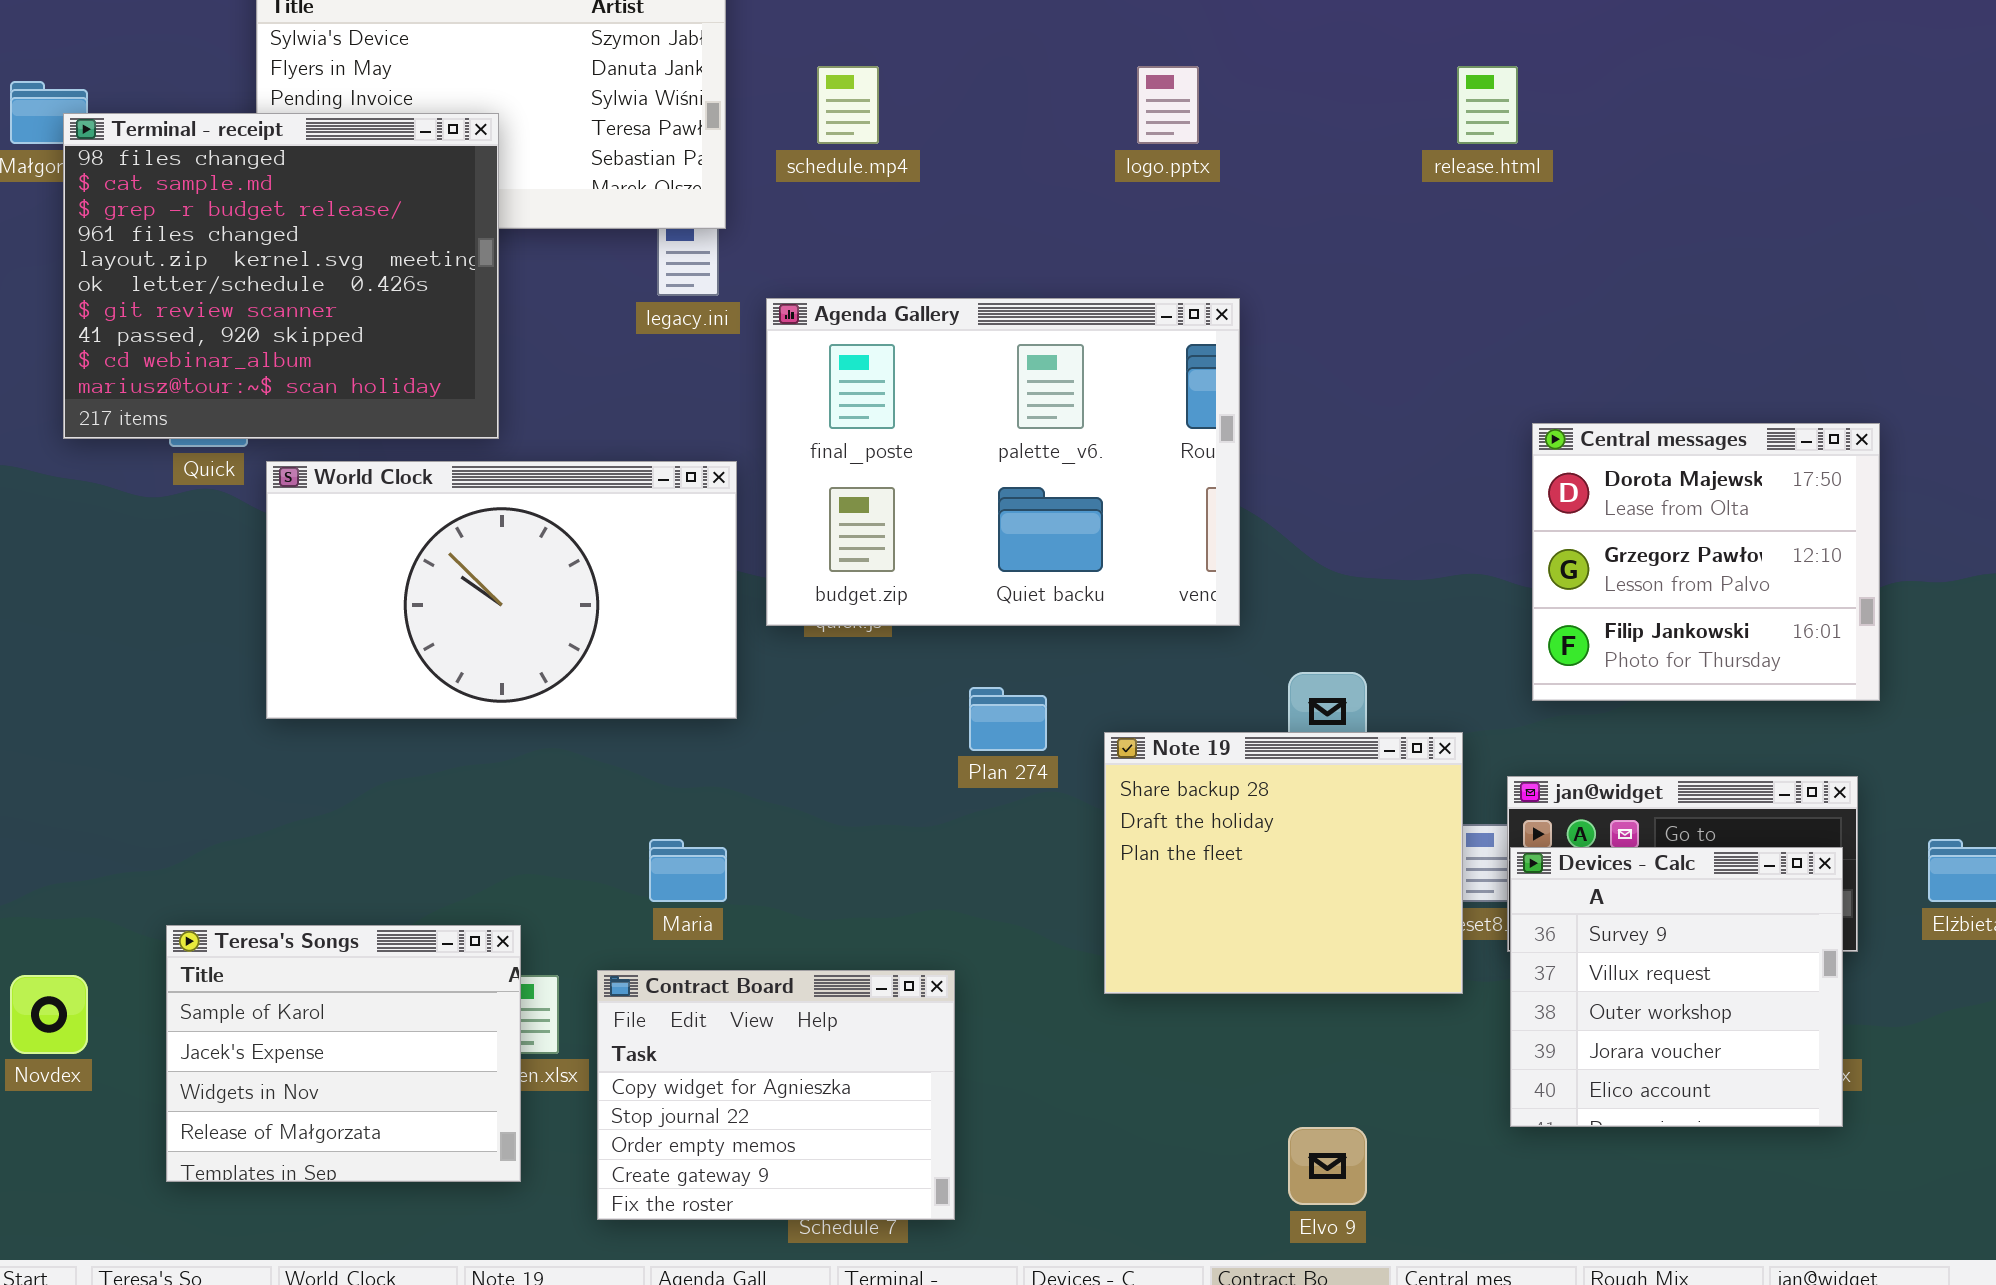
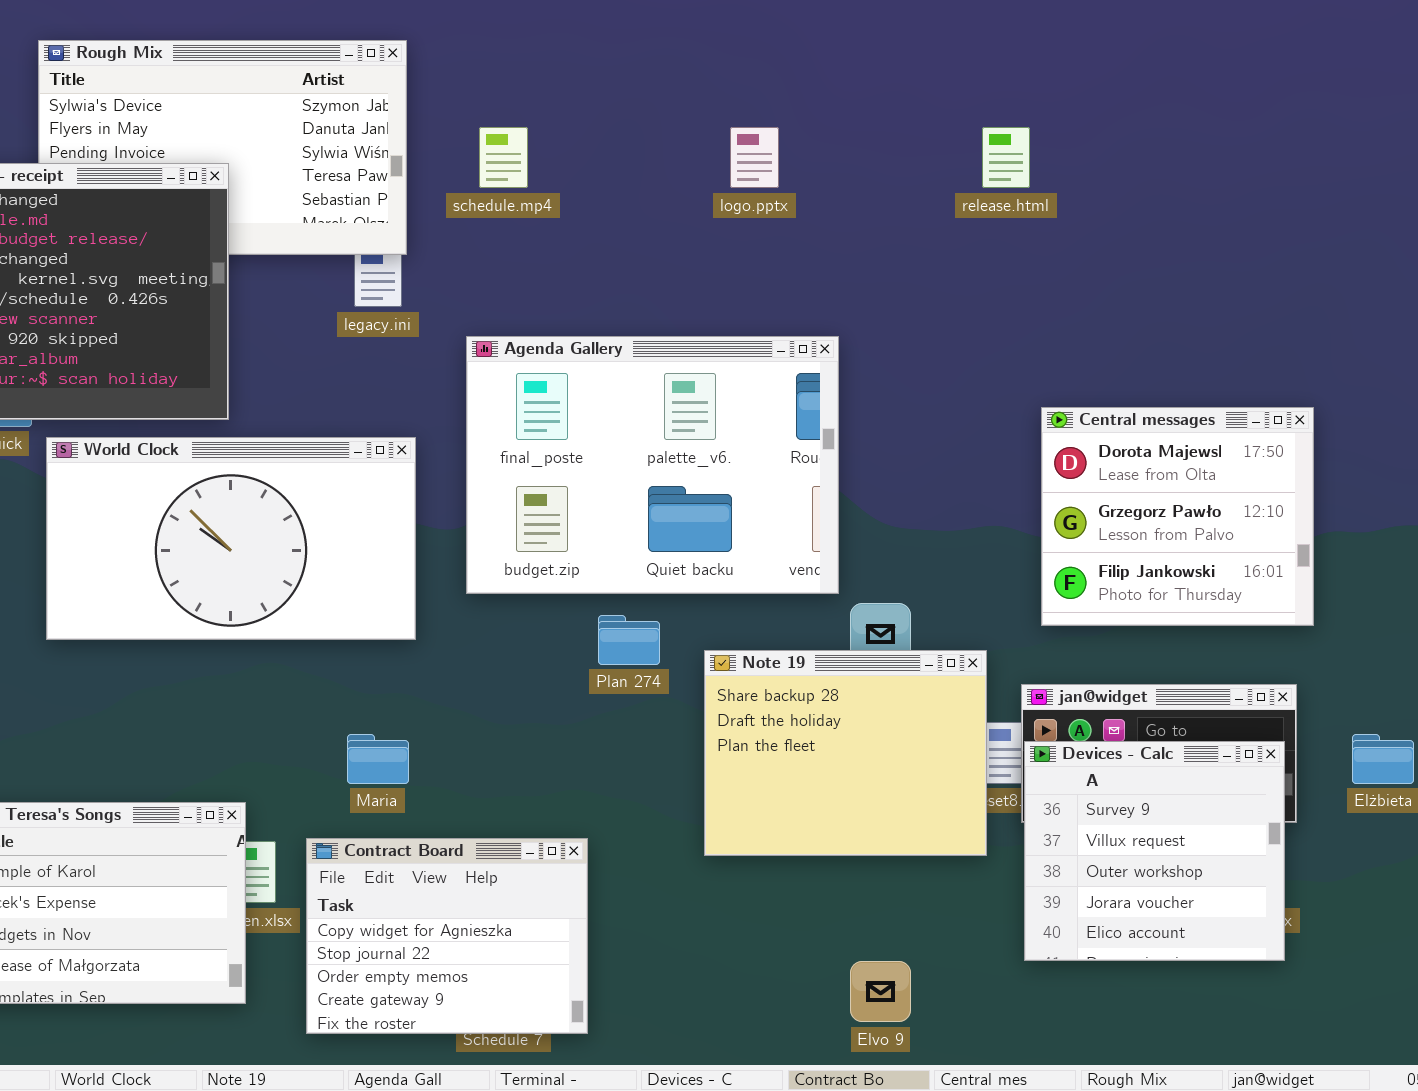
Agenda Gallery: [766,298,1240,626] -> [466,336,839,594], moved

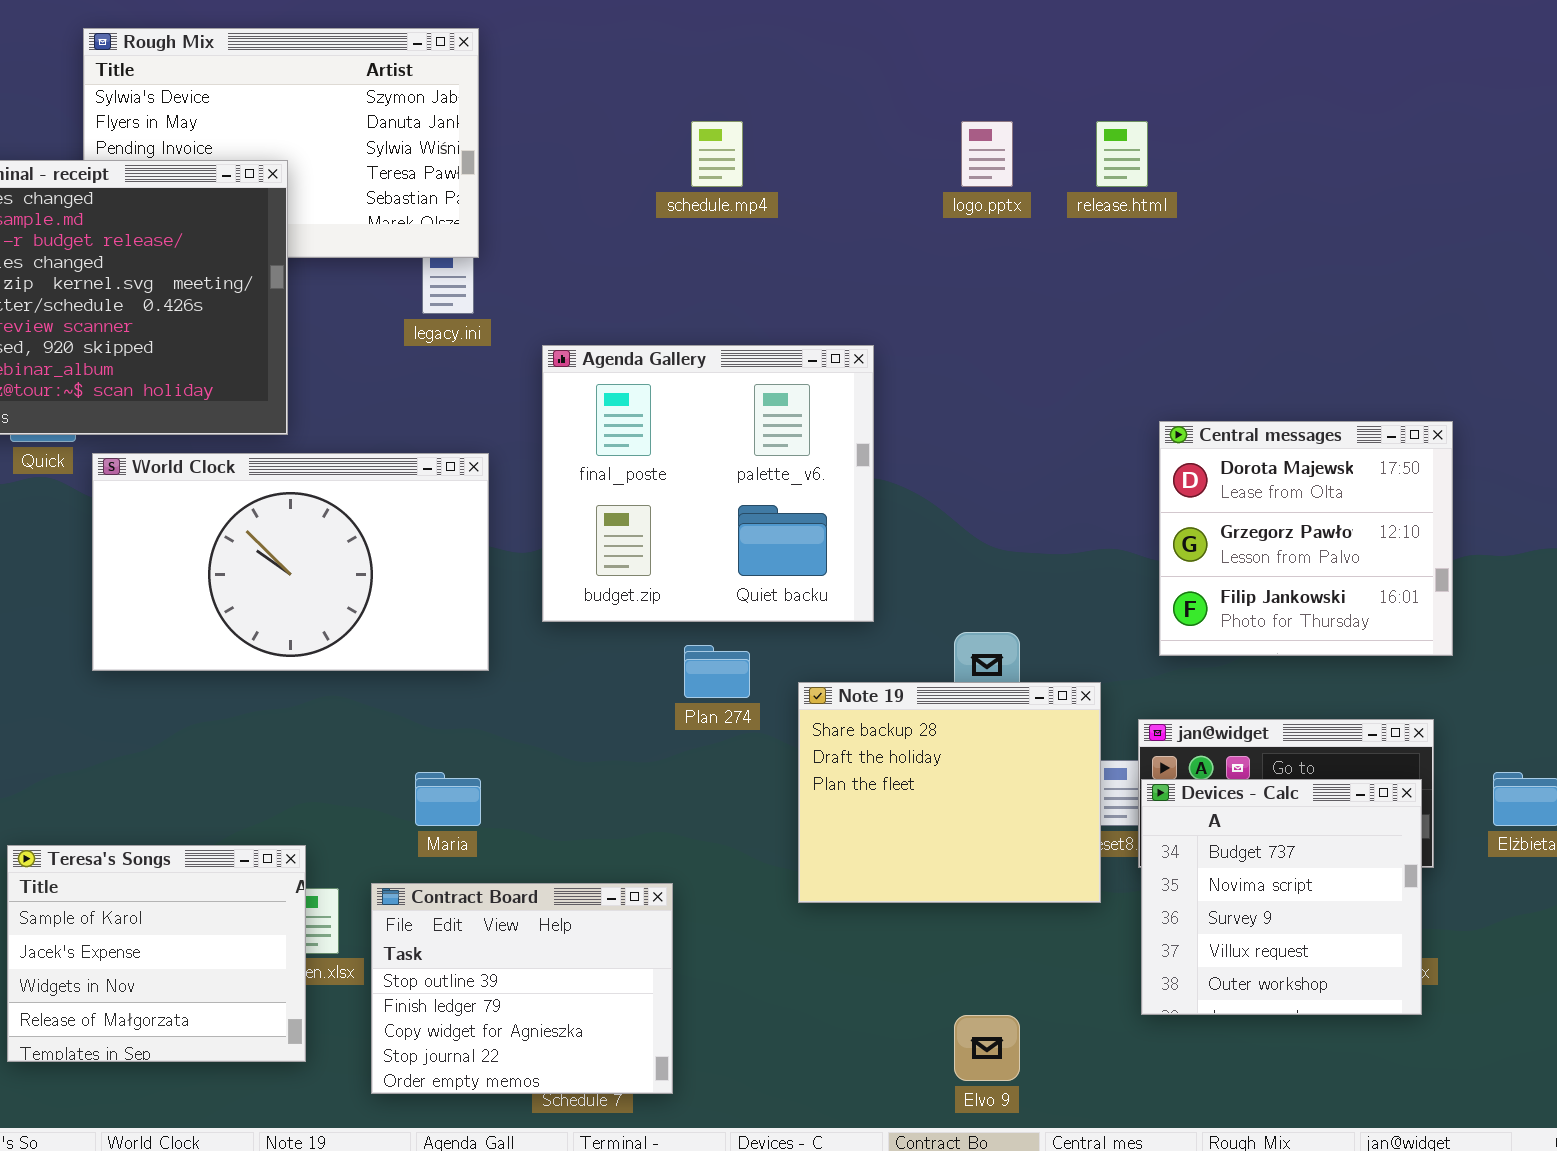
schedule.mp4: [479,127,528,188] -> [691,121,743,187], moved
logo.pptx: [730,127,779,188] -> [961,121,1013,187], moved
Agenda Gallery: [466,336,839,594] -> [542,345,874,622], resized
Devices - Calc: [1024,741,1285,961] -> [1141,779,1422,1015], scrolled up 2 rows
Contract Board: [306,838,588,1034] -> [371,883,673,1094], scrolled up 2 rows

